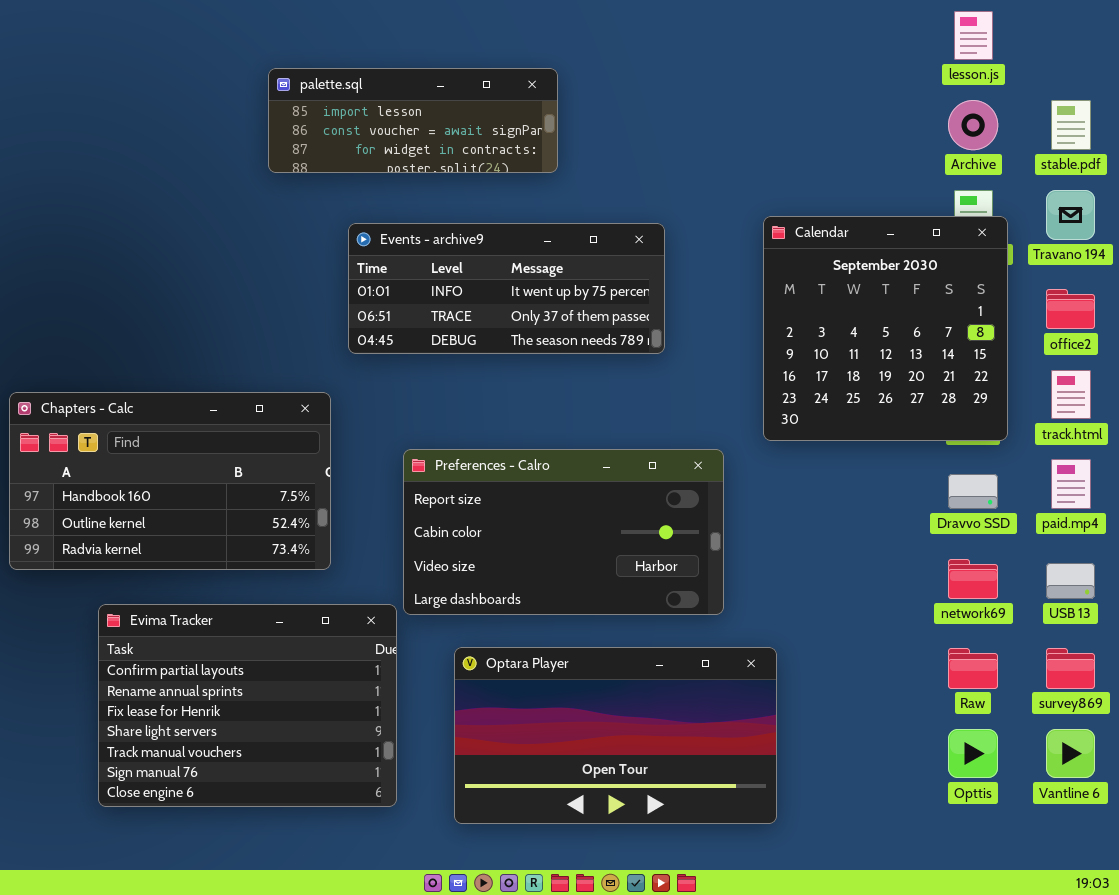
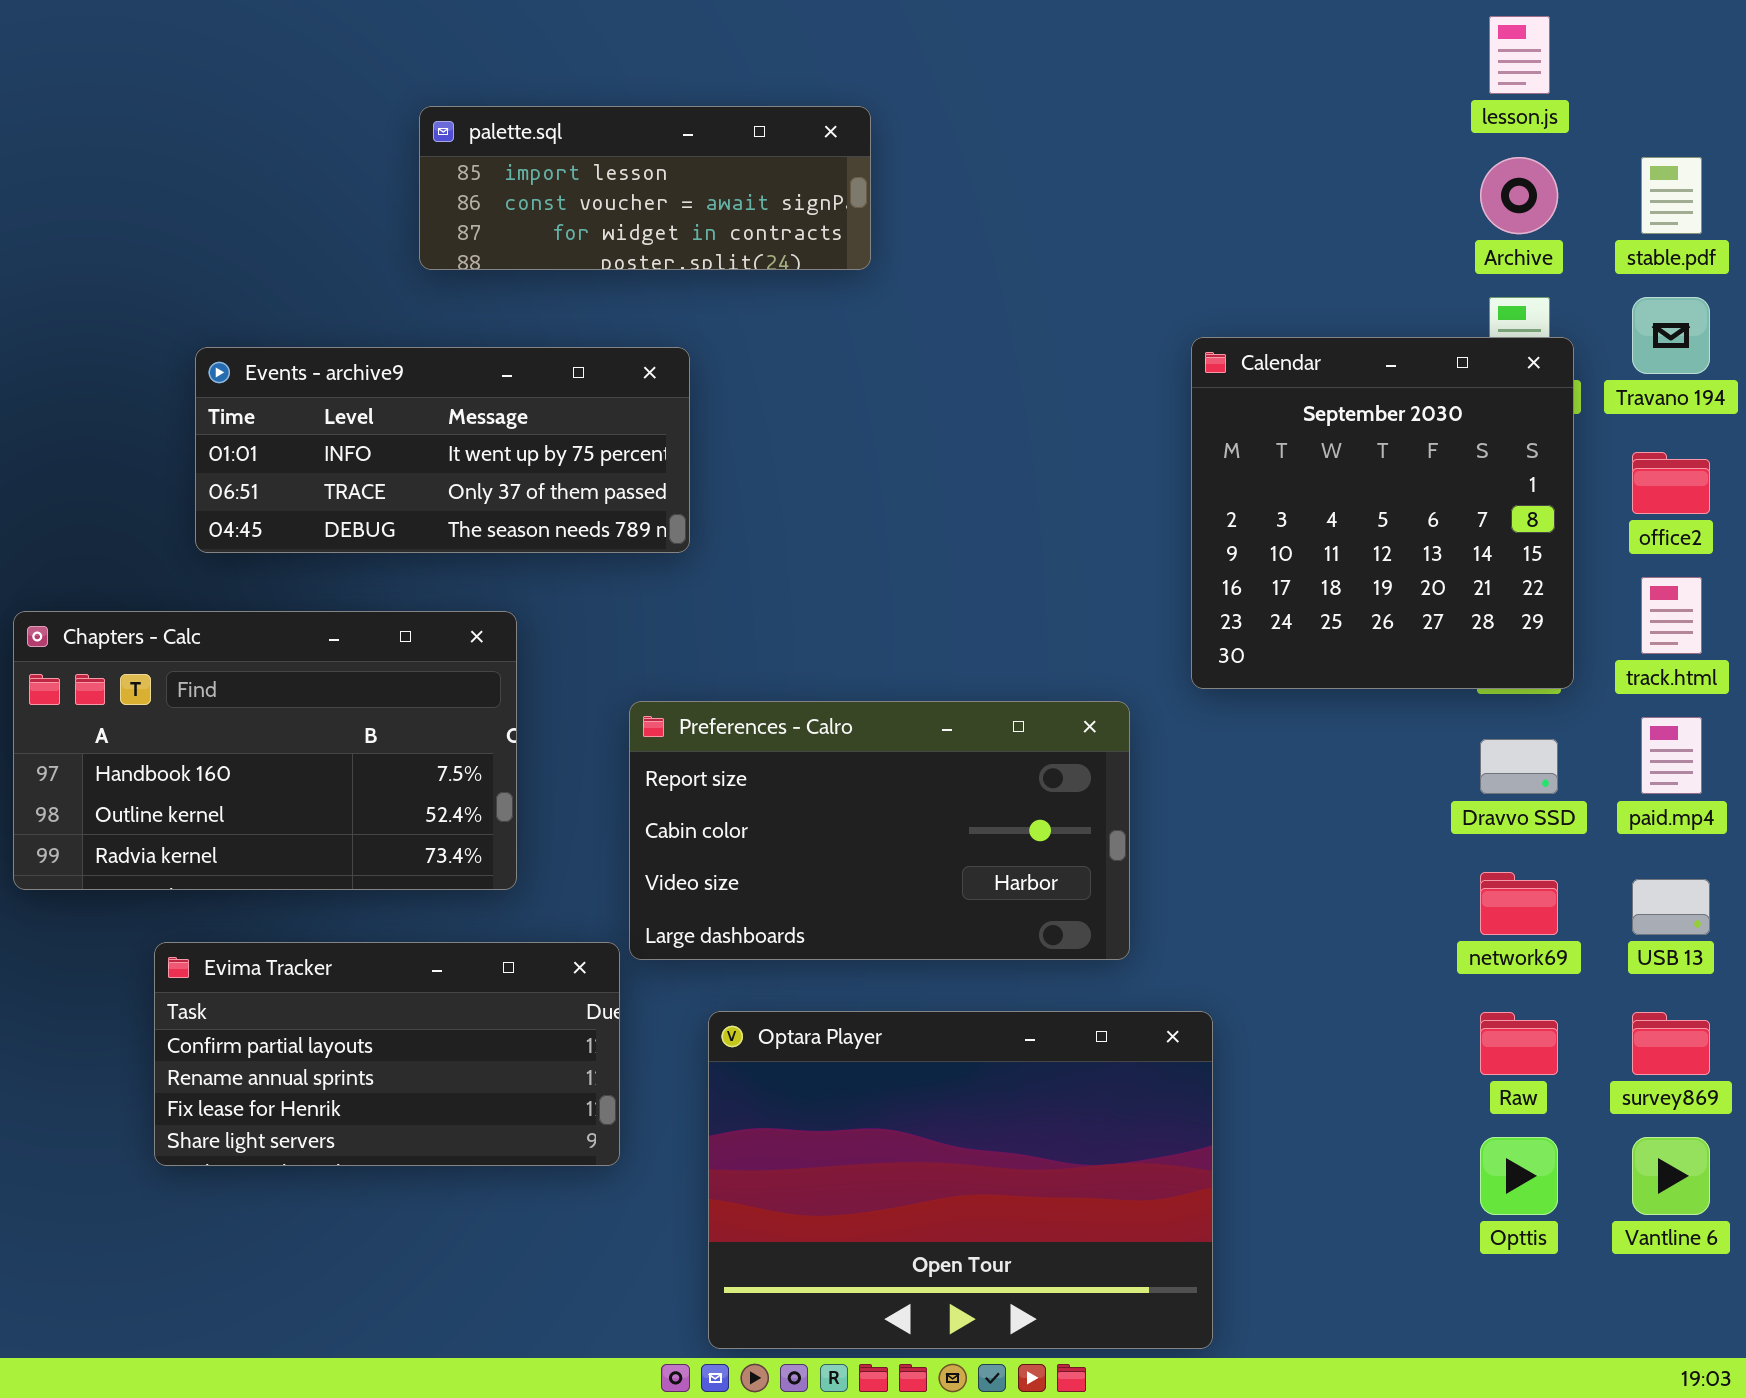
Events - archive9: [348,223,665,354] -> [195,347,690,553], moved
Evima Tracker: [98,604,397,807] -> [154,942,620,1166], resized
Optara Player: [454,647,777,824] -> [708,1011,1213,1349], resized

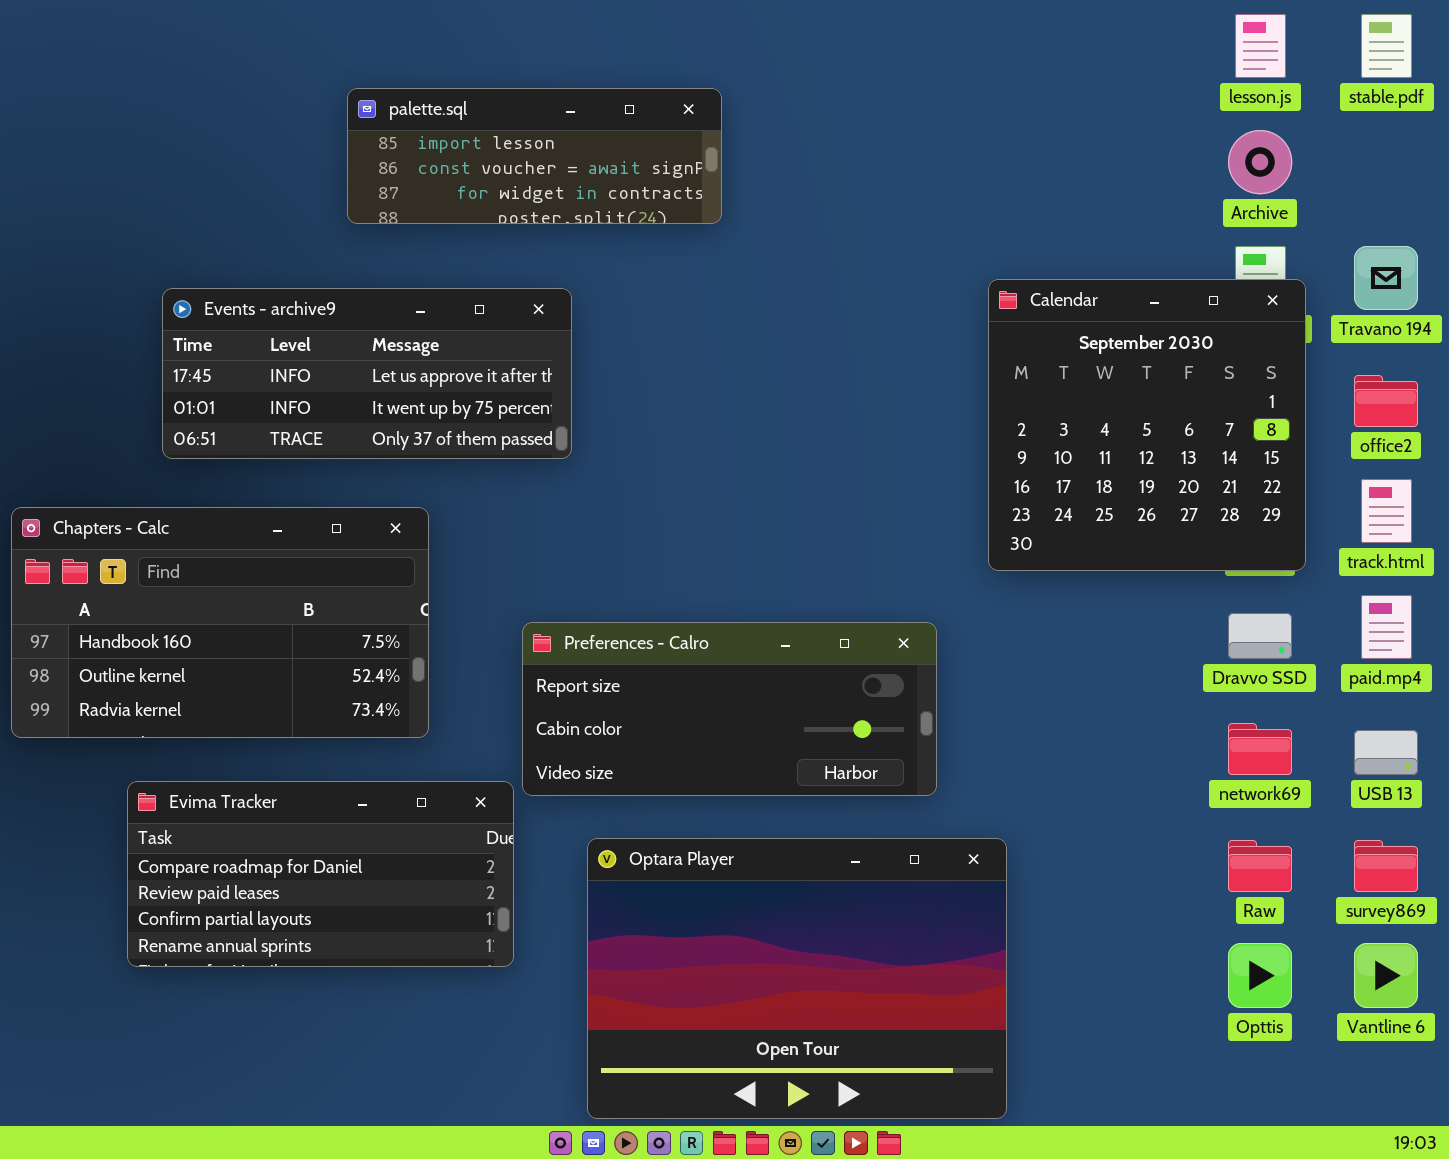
stable.pdf: [1641,157,1702,234] -> [1361,14,1412,78], moved
Events - archive9: [195,347,690,553] -> [162,288,572,459], scrolled up 1 row
Preferences - Calro: [629,701,1130,960] -> [522,622,937,796], resized
Evima Tracker: [154,942,620,1166] -> [127,781,514,967], scrolled up 2 rows

